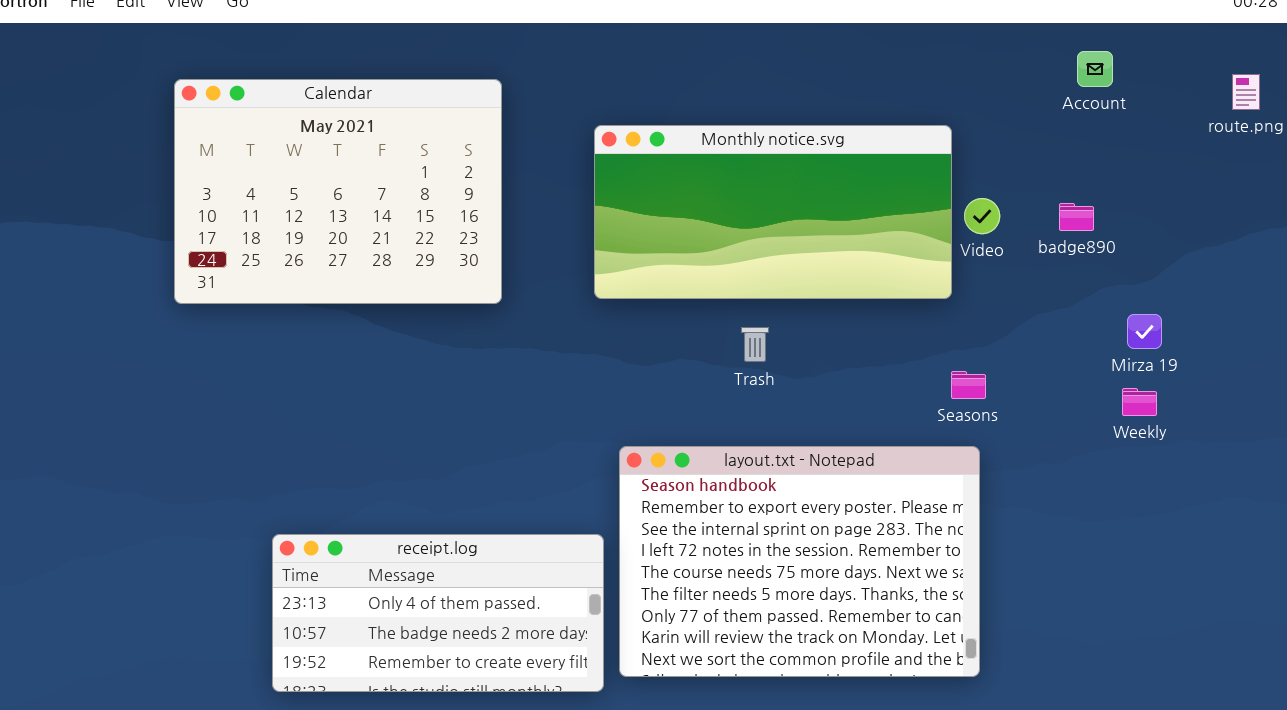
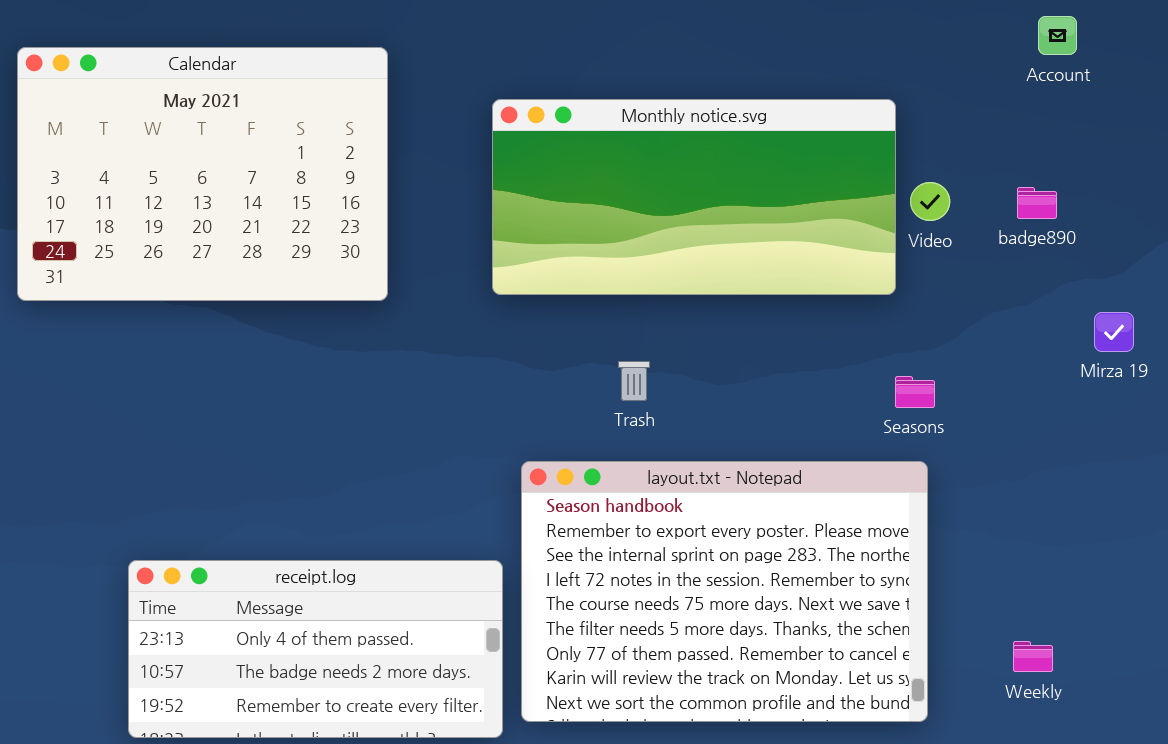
Trash: [741,327,769,362] -> [618,361,650,401], moved
Weekly: [1122,388,1157,416] -> [1013,641,1053,672], moved

